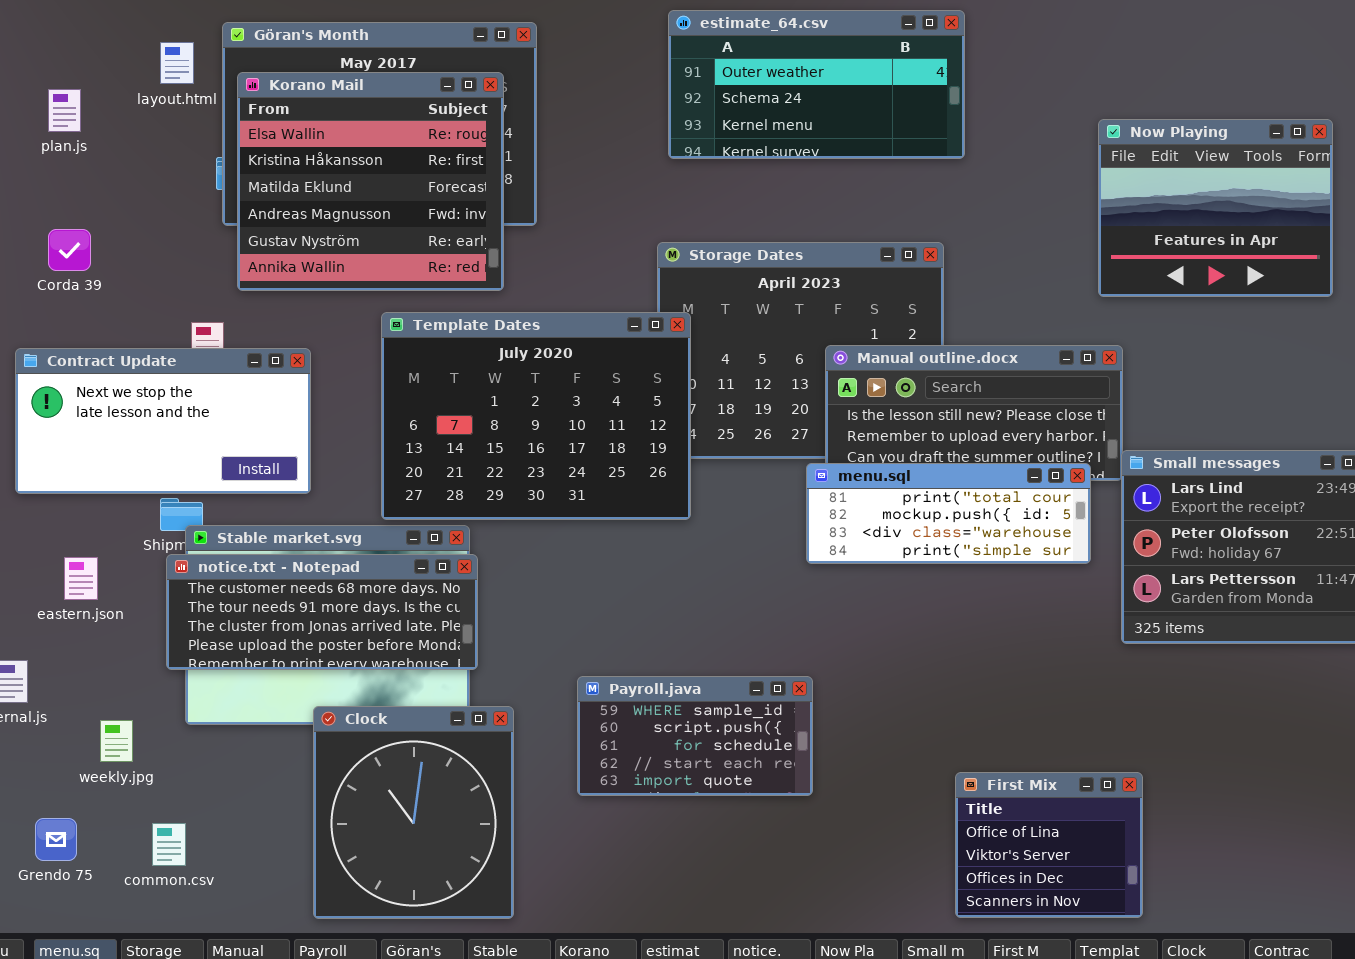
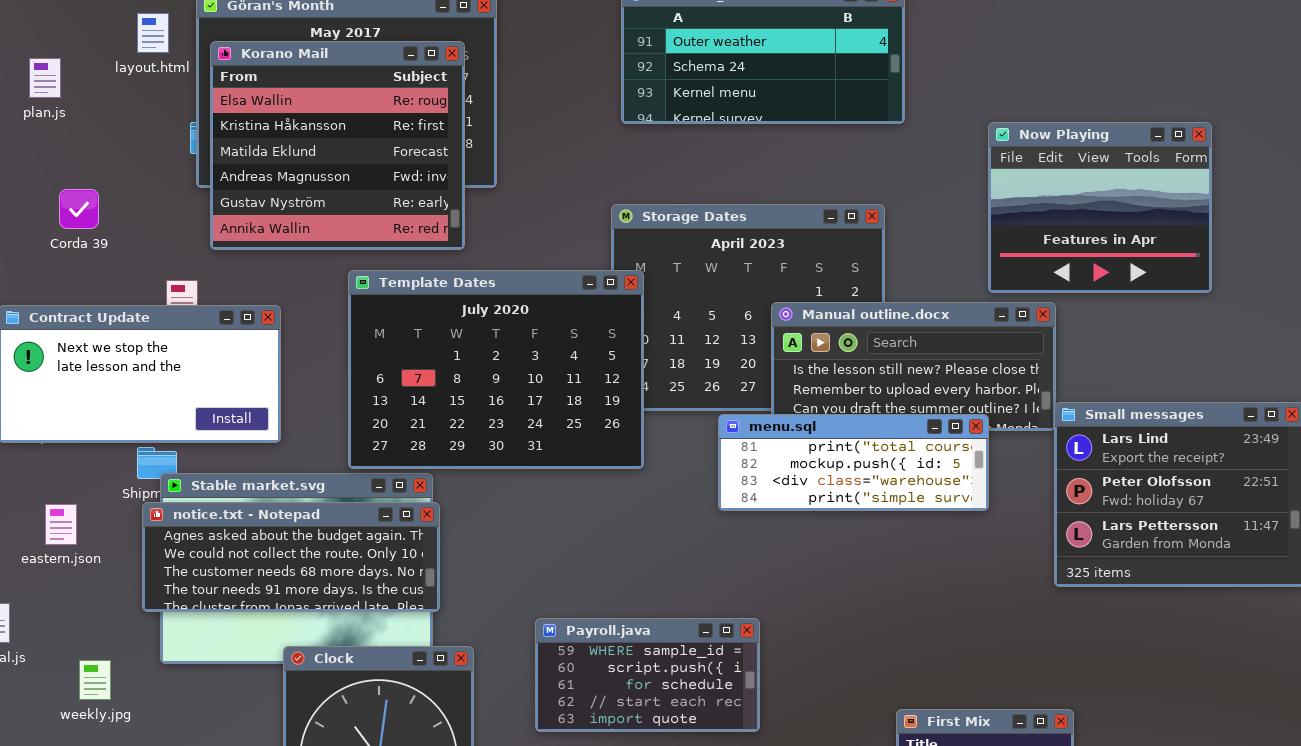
Now Playing: [1098,119,1333,297] -> [988,122,1212,293], moved
Corda 39: [48,229,91,271] -> [59,189,99,229], moved
menu.sql: [806,463,1091,564] -> [718,414,989,511], moved
notice.txt - Notepad: [166,554,478,670] -> [142,502,440,612], scrolled up 2 rows

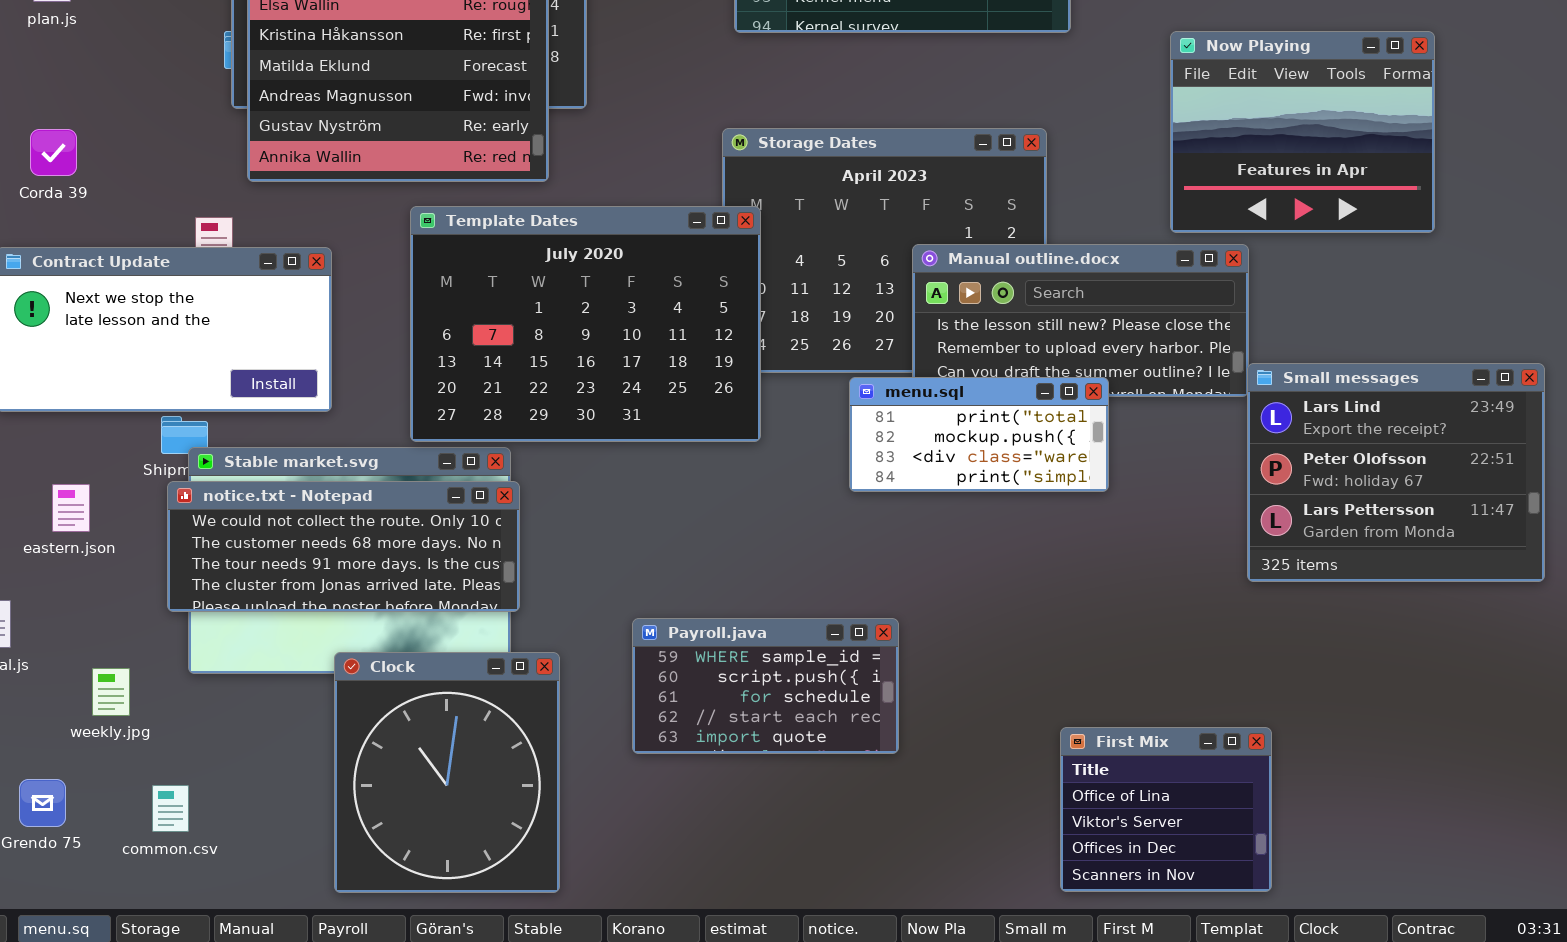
Corda 39: [59,189,99,229] -> [30,129,77,176], moved
menu.sql: [718,414,989,511] -> [849,377,1109,492], resized
notice.txt - Notepad: [142,502,440,612] -> [167,481,520,612], scrolled down 1 row

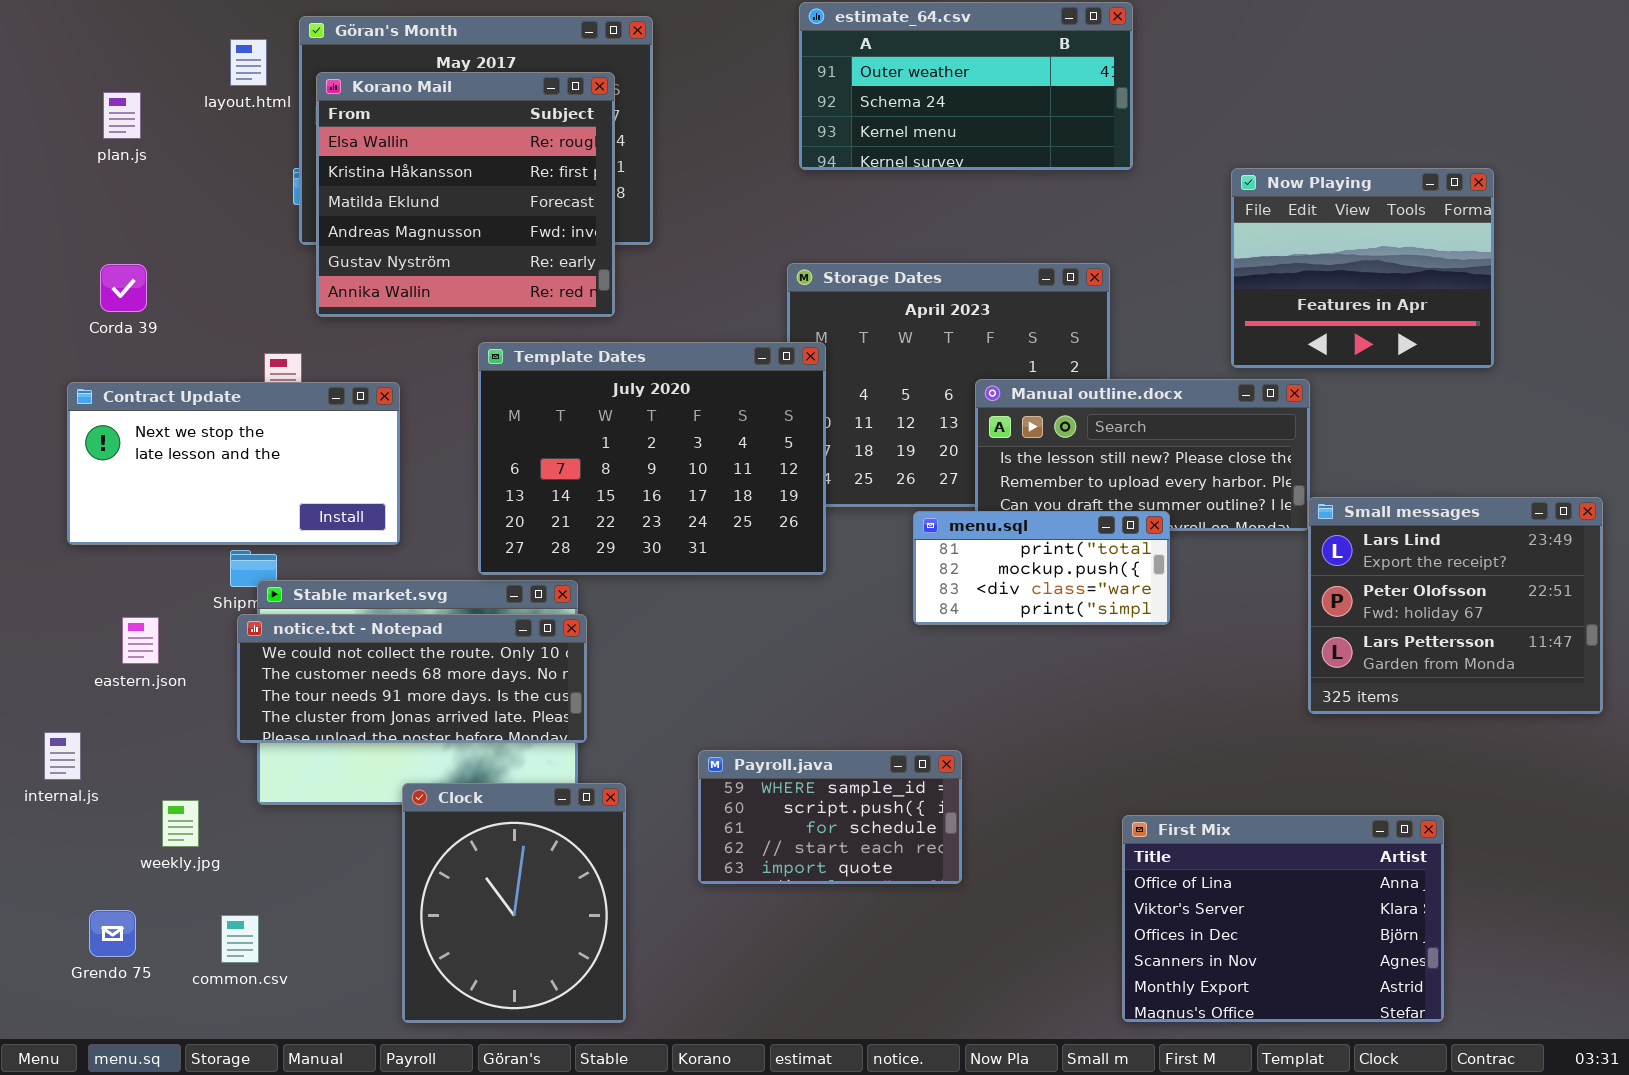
First Mix: [1060,727,1272,892] -> [1122,815,1444,1022], resized

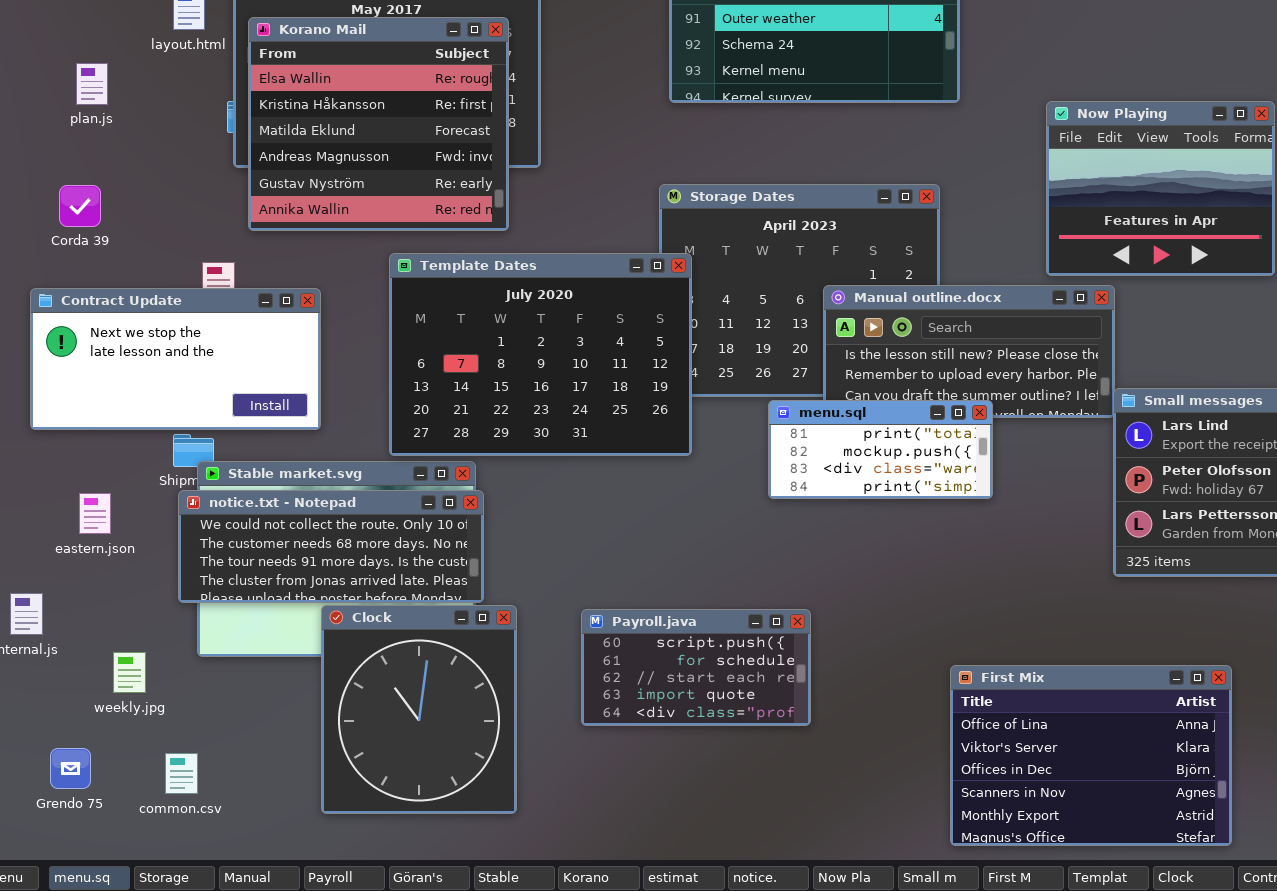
plan.js: [103,92,141,139] -> [76,63,108,105], moved
Payroll.java: [698,750,962,884] -> [581,609,811,726], scrolled down 1 row
Clock: [402,783,626,1023] -> [321,605,517,814], moved

